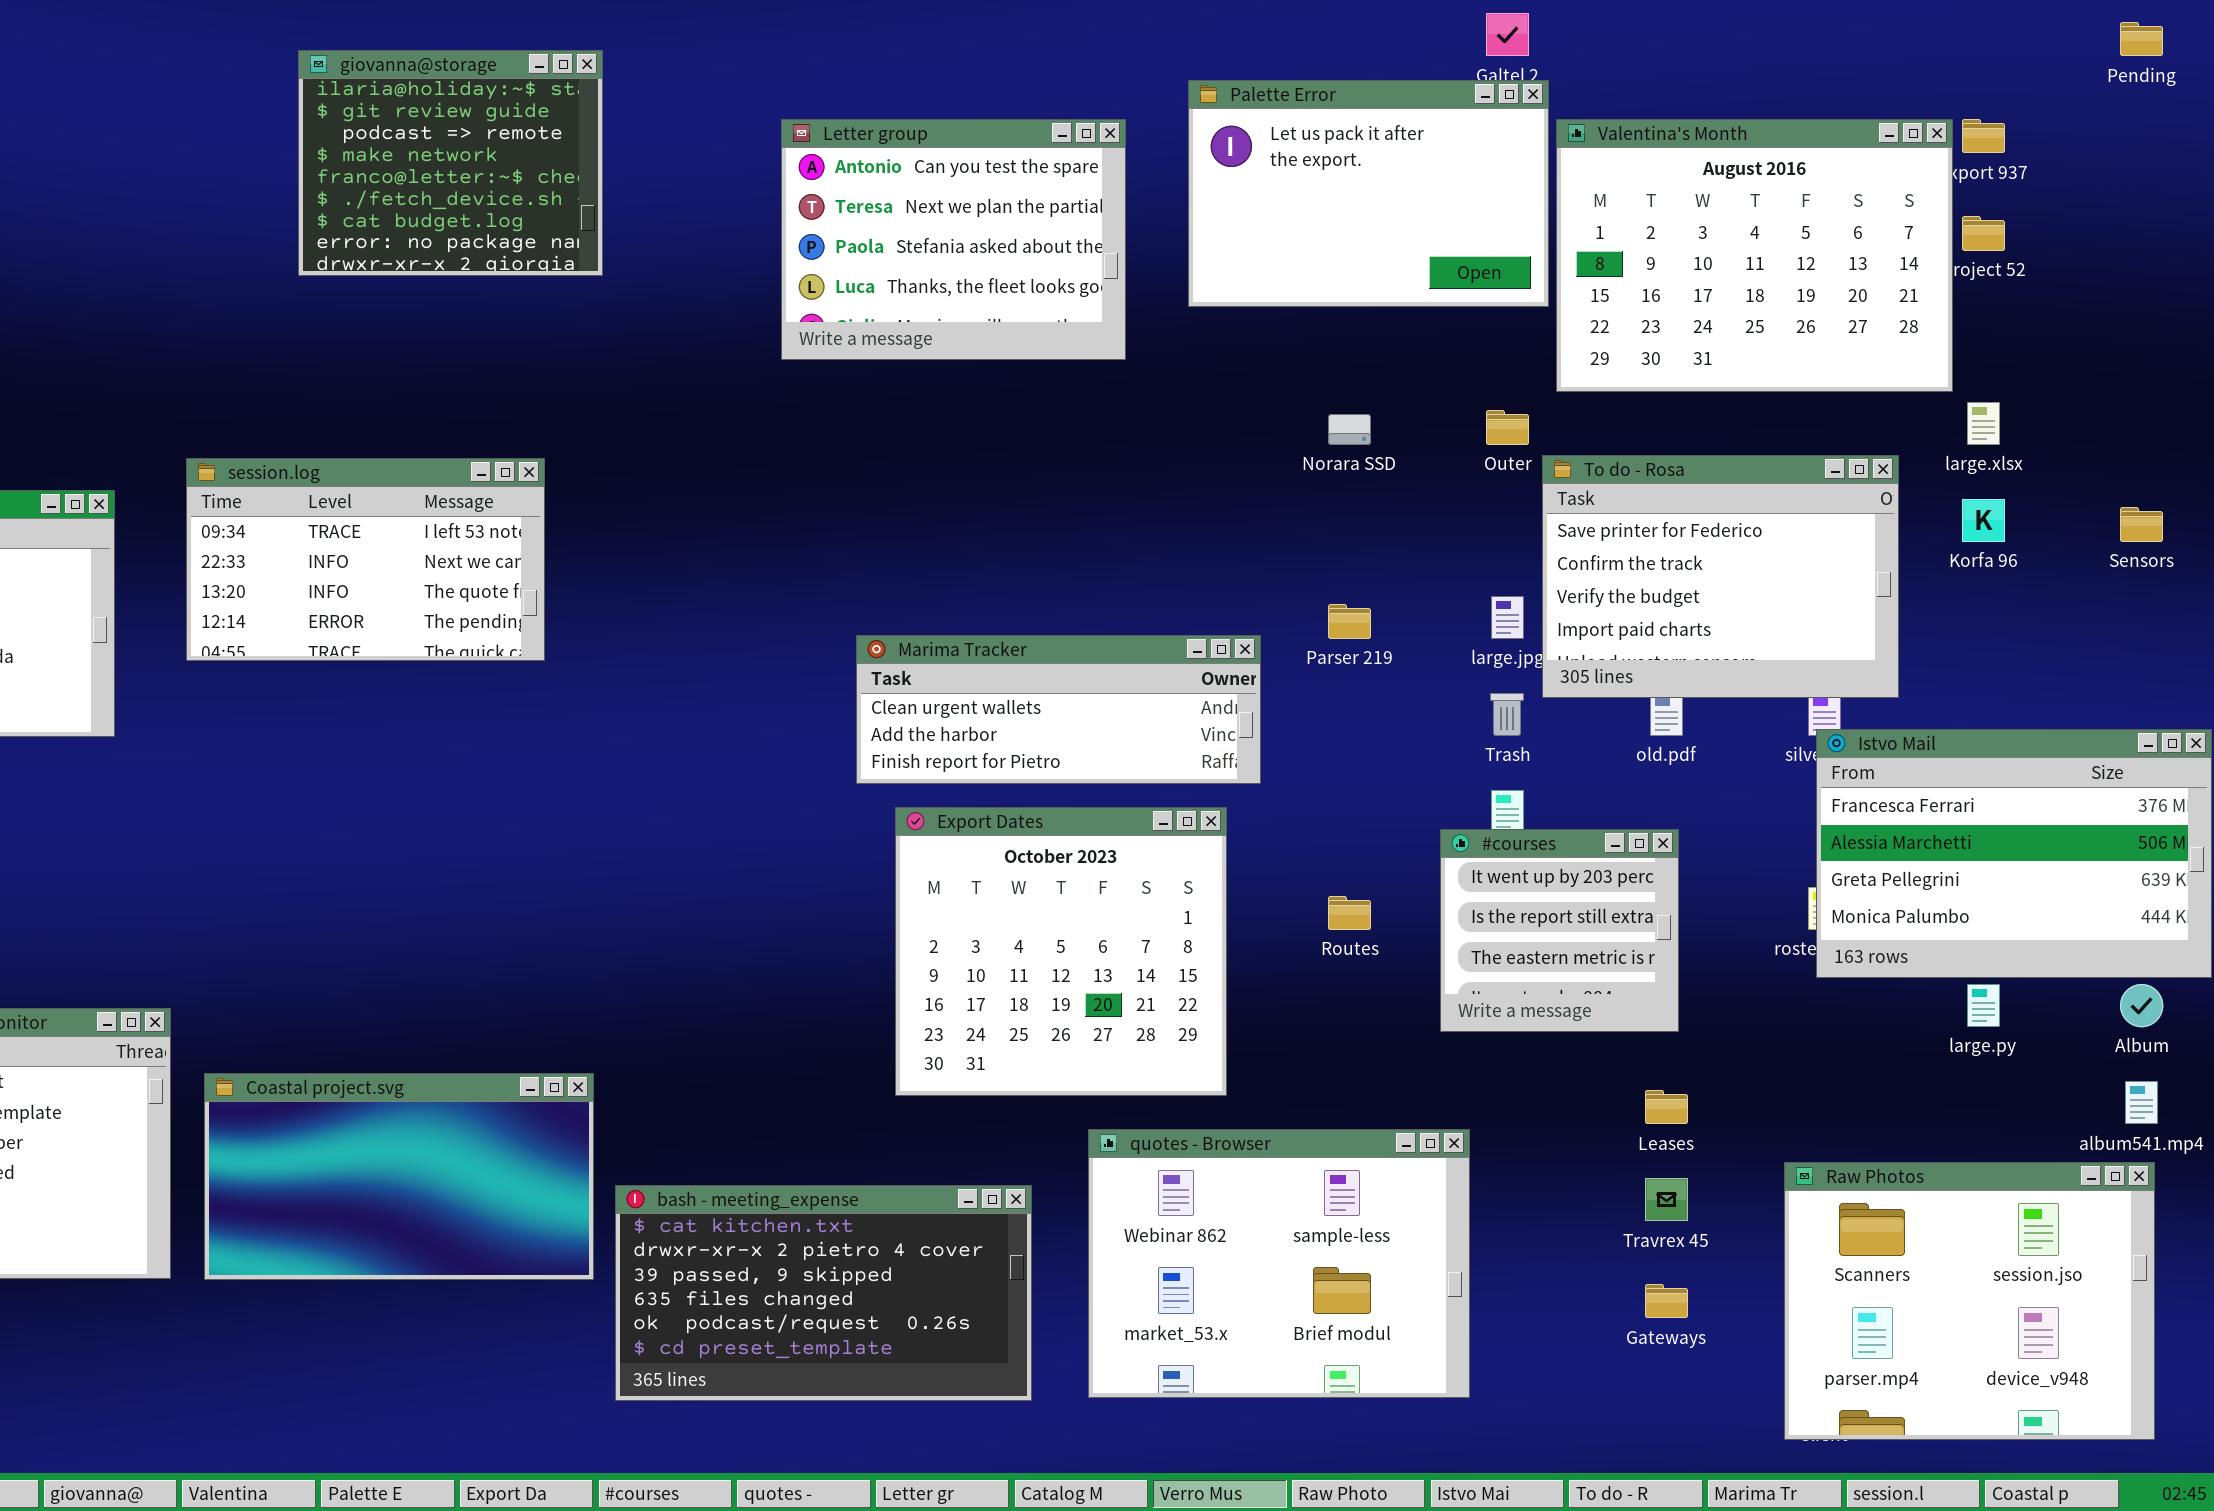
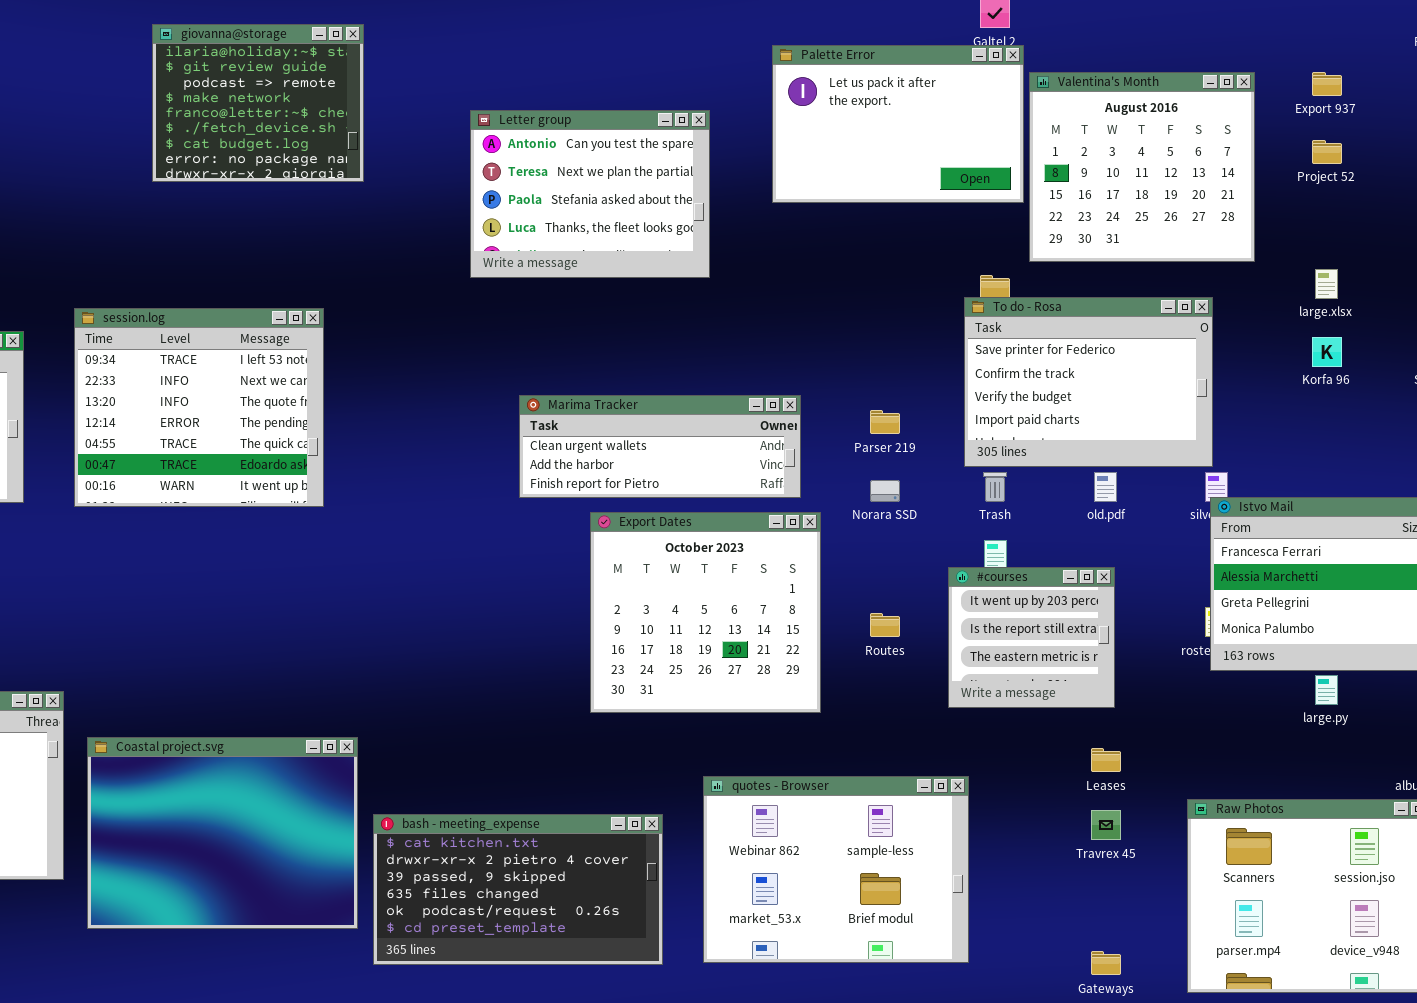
Letter group: [781,119,1126,360] -> [470,110,710,278], moved
Valentina's Month: [1556,119,1953,392] -> [1029,72,1255,262], resized
Norara SSD: [1328,414,1371,445] -> [870,480,900,502], moved
To do - Rosa: [1542,455,1899,698] -> [964,297,1213,467], moved
session.log: [186,458,545,661] -> [74,308,324,507], resized
Marima Tracker: [856,635,1261,784] -> [519,395,801,498], moved
Export Dates: [895,807,1227,1096] -> [590,512,821,713], moved
Coastal project.svg: [204,1073,594,1280] -> [87,737,358,929], resized
Gateways: [1645,1284,1688,1318] -> [1091,951,1121,975], moved

